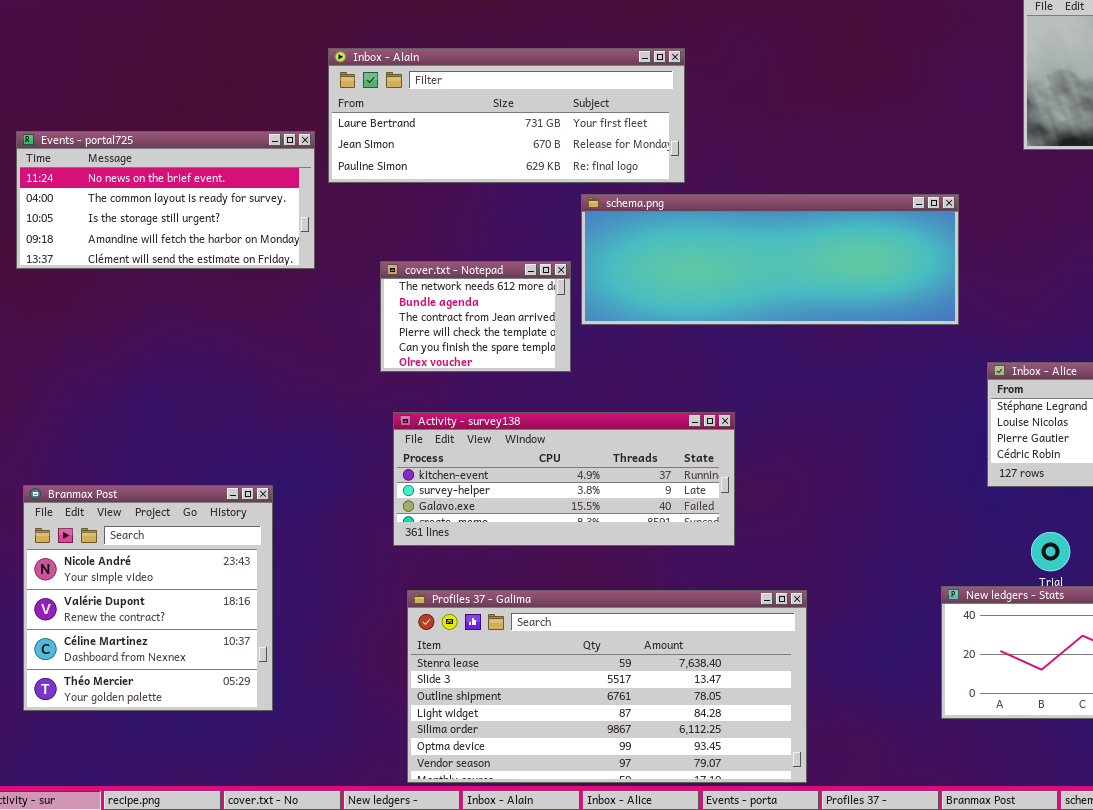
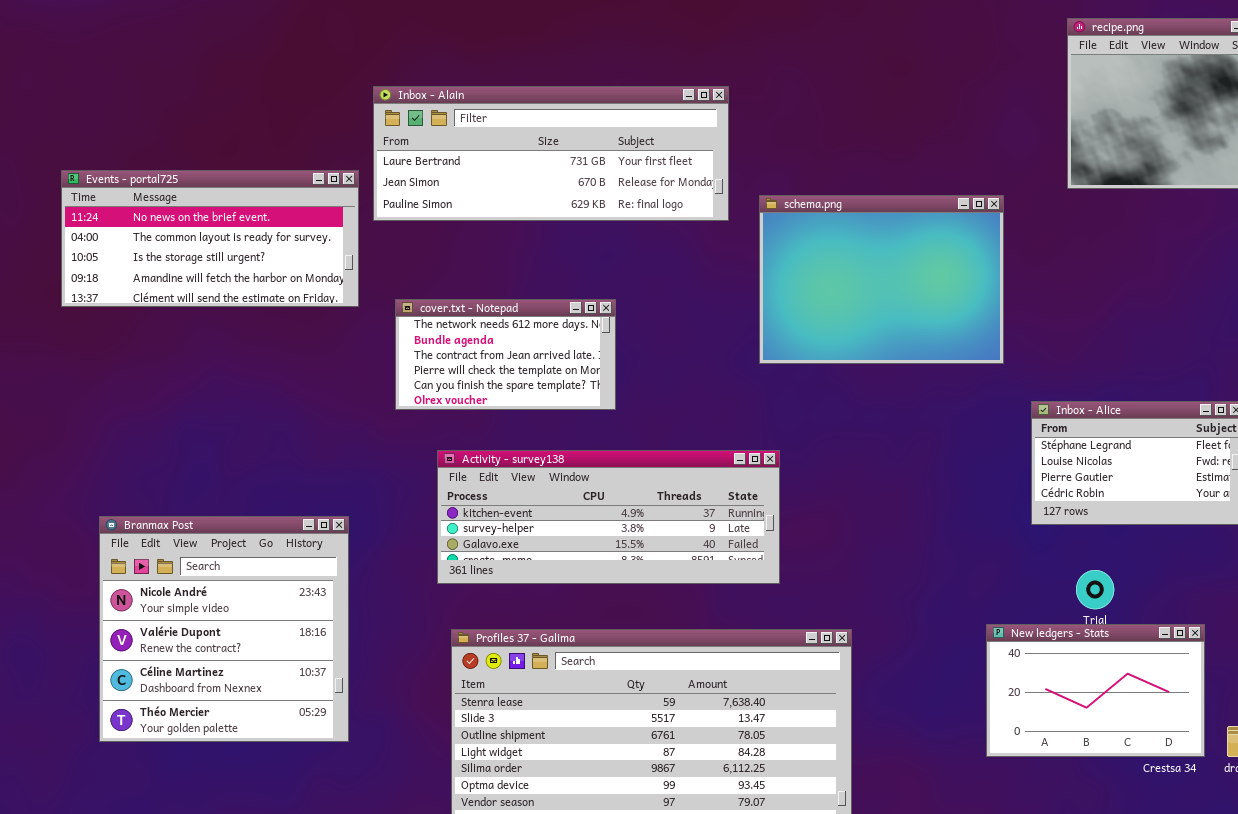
schema.png: [581,194,959,325] -> [759,195,1004,364], resized
cover.txt - Notepad: [380,261,571,372] -> [395,299,616,410], resized
Branmax Post: [23,485,273,711] -> [99,516,349,742], moved

